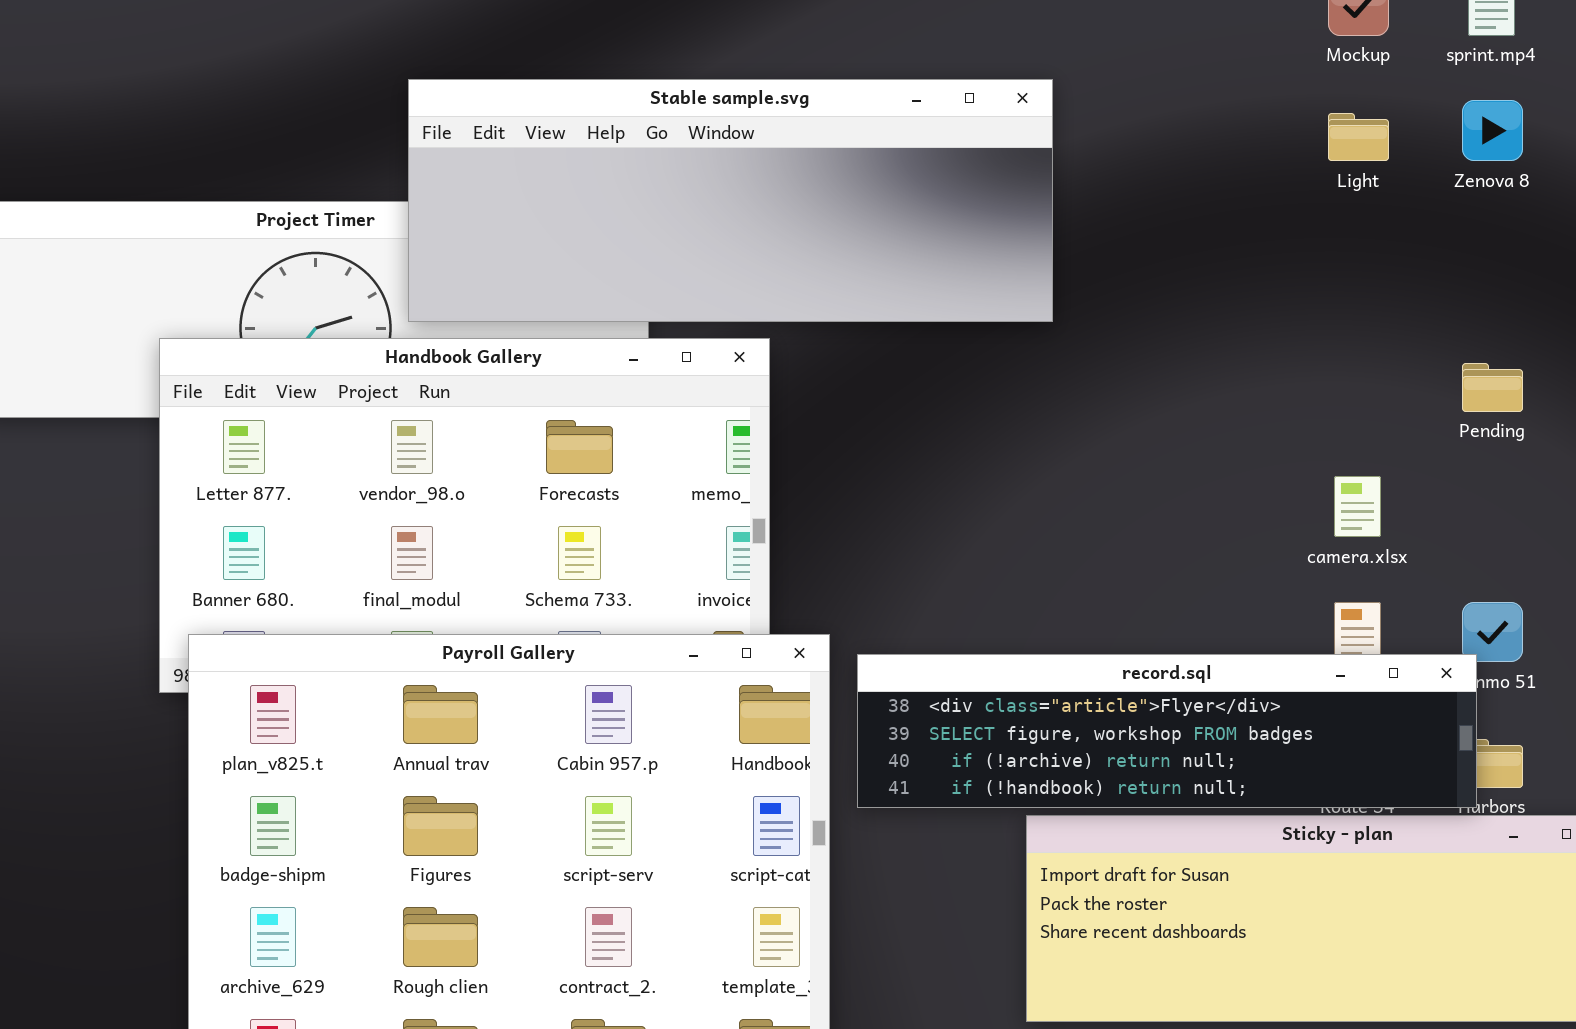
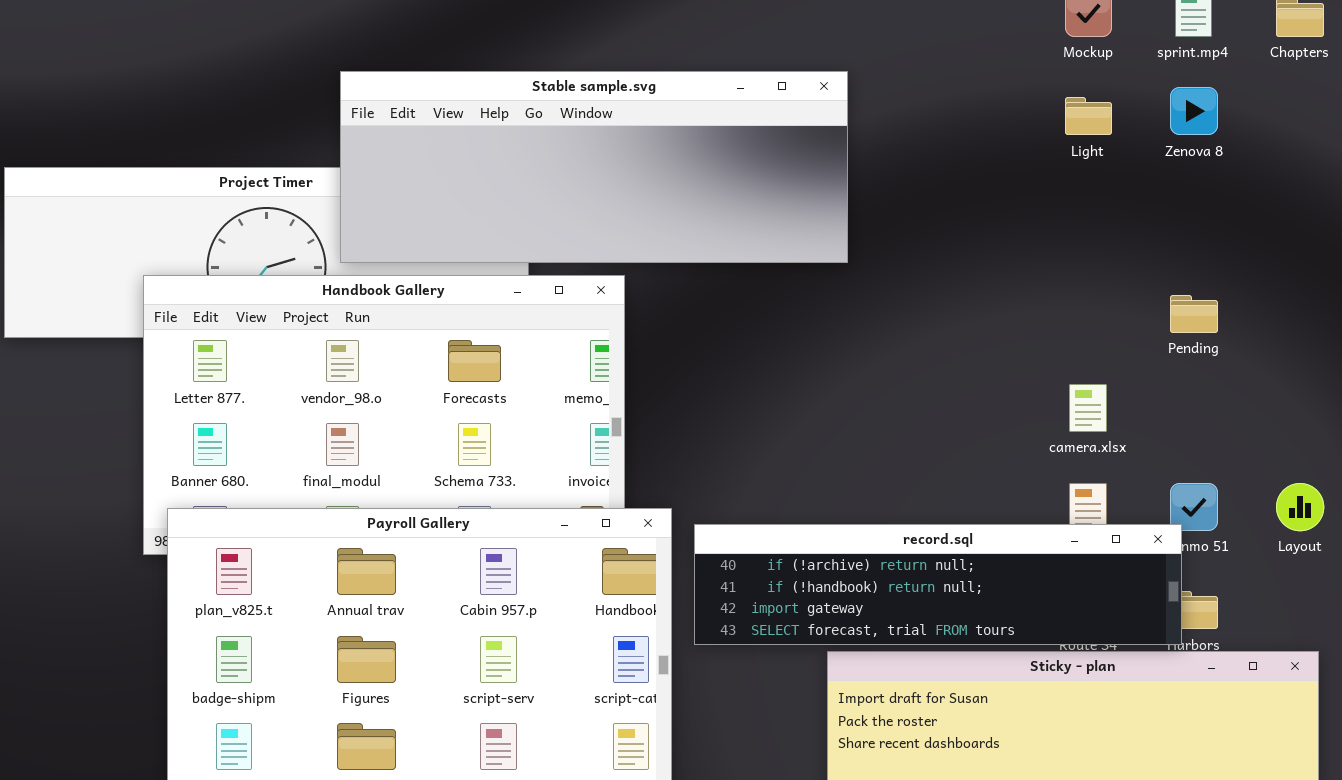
record.sql: [857,654,1477,808] -> [694,524,1182,645], scrolled down 2 rows

